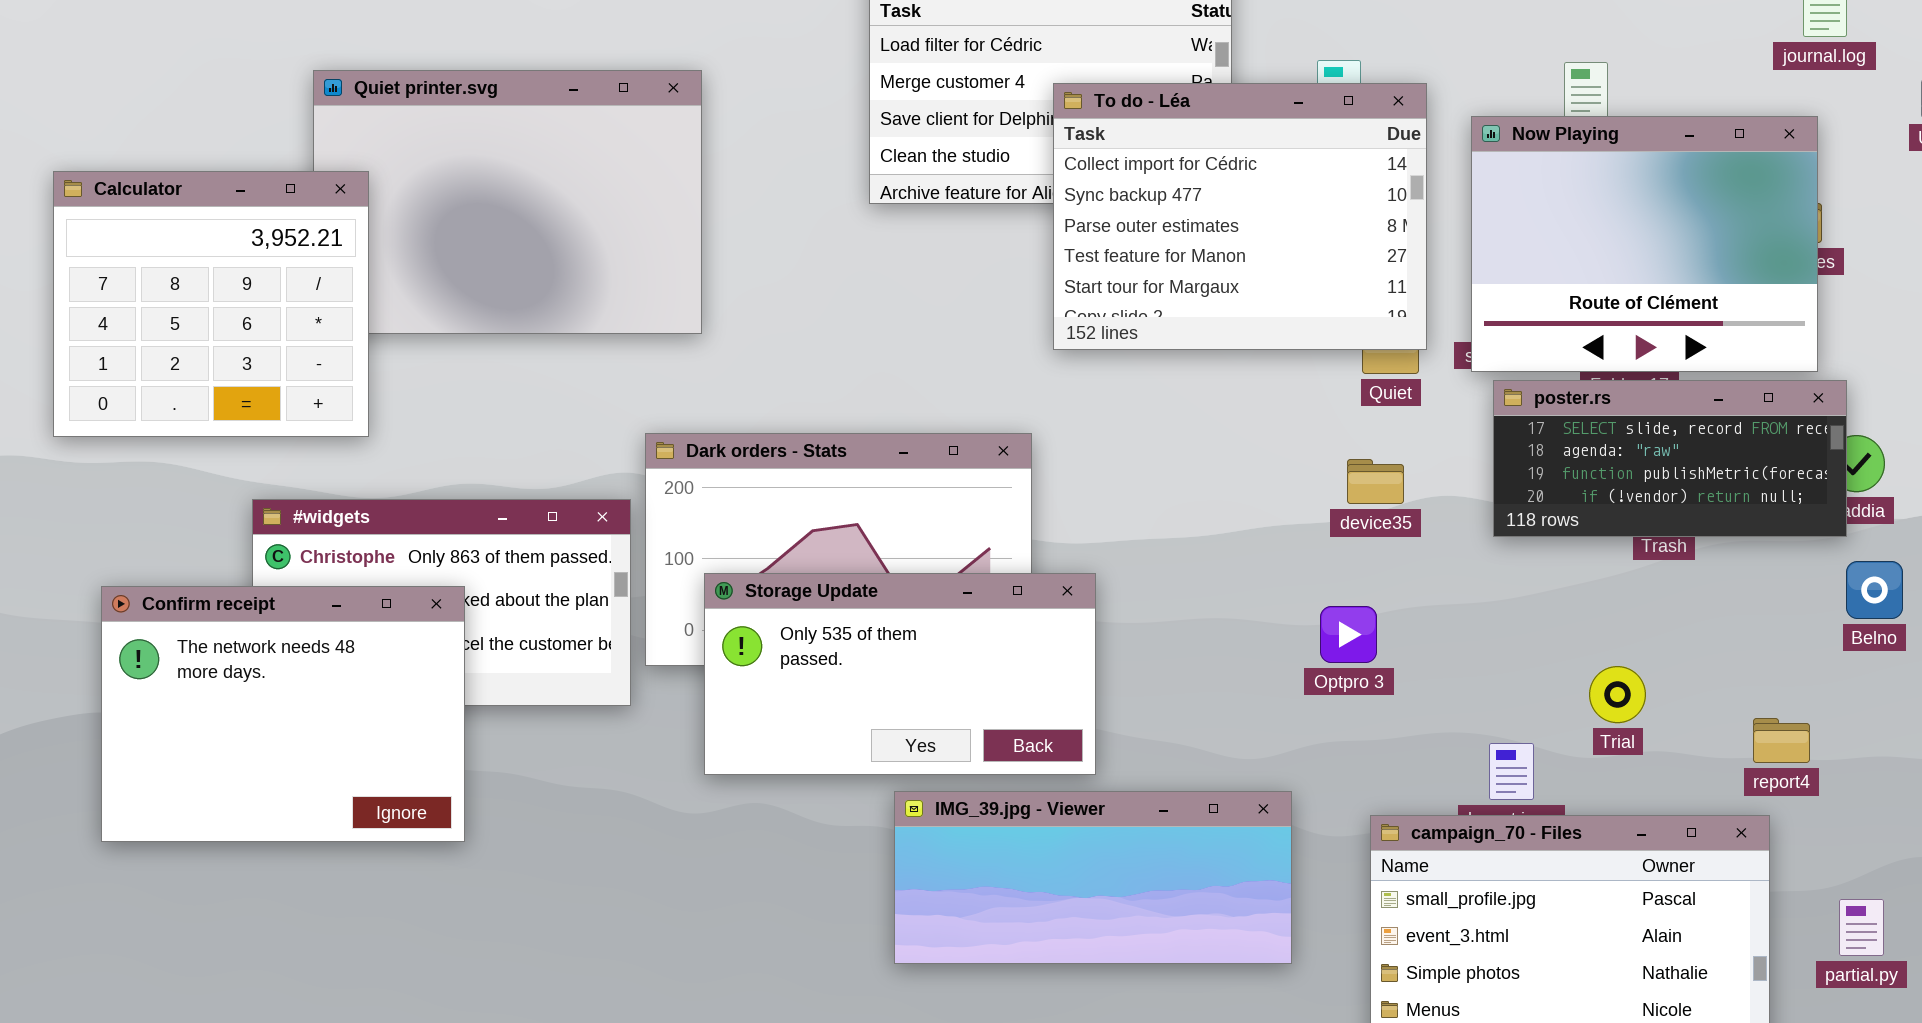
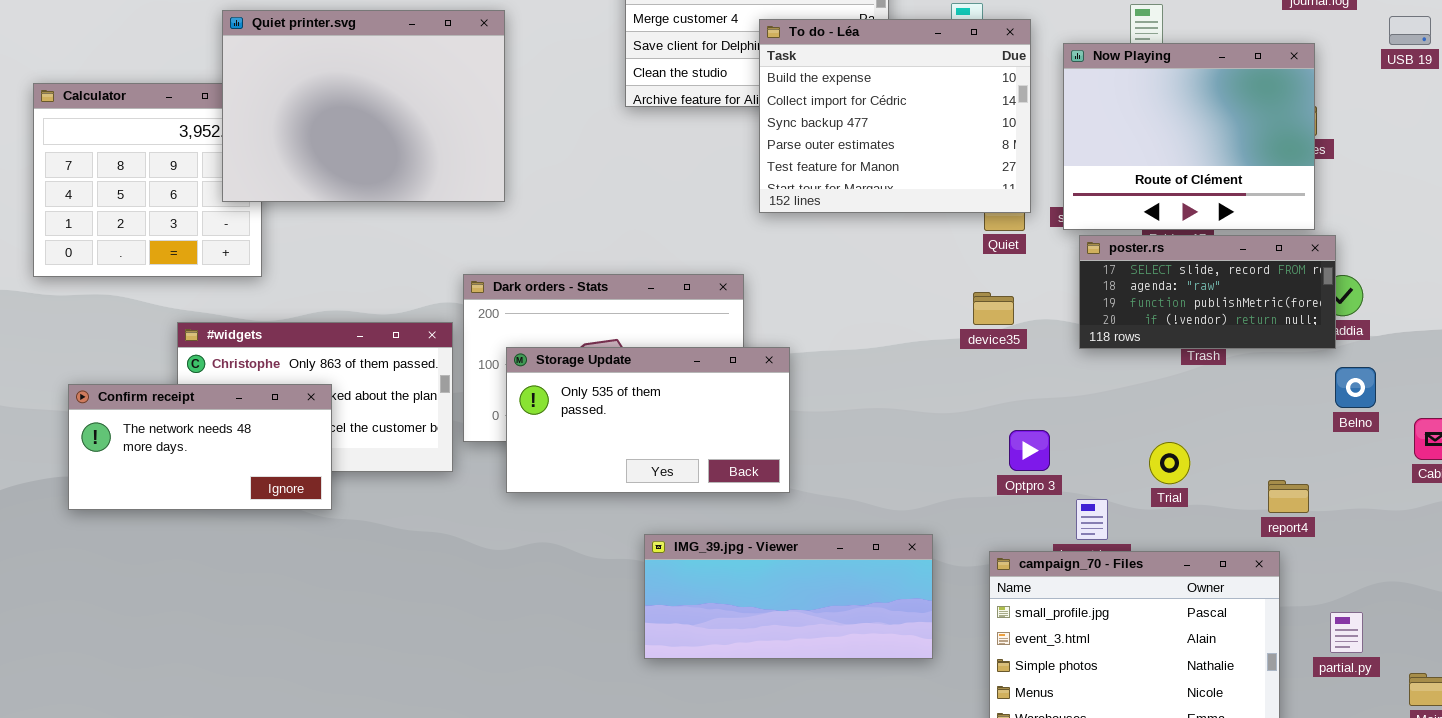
Quiet printer.svg: [313,70,702,334] -> [222,10,505,202], raised
To do - Léa: [1053,83,1427,350] -> [759,19,1031,213], scrolled up 1 row
Storage Update: [704,573,1096,775] -> [506,347,790,493], moved
Confirm receipt: [101,586,465,842] -> [68,384,332,510], resized
Optpro 3: [1320,606,1377,663] -> [1009,430,1050,471], moved

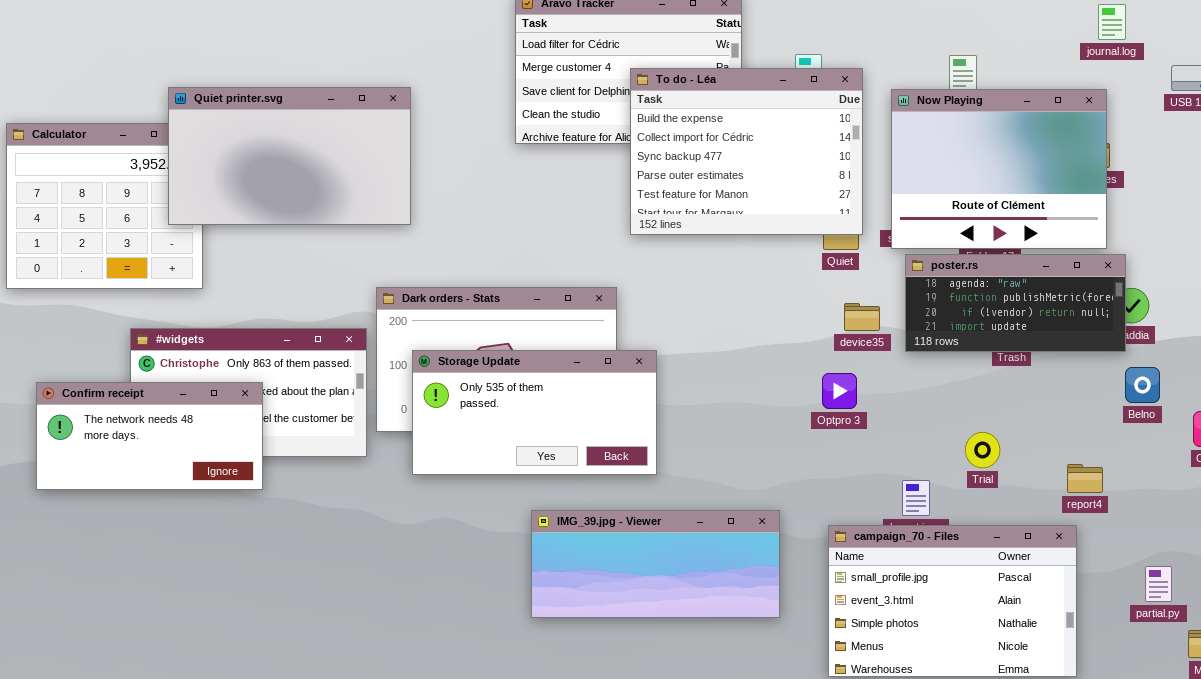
Quiet printer.svg: [222,10,505,202] -> [168,87,411,225], resized
poster.rs: [1079,235,1336,349] -> [905,254,1126,352], scrolled down 1 row
device35: [973,292,1014,325] -> [844,303,880,331], moved
Optpro 3: [1009,430,1050,471] -> [822,373,857,409], moved
partial.py: [1330,612,1363,653] -> [1145,566,1172,602], moved

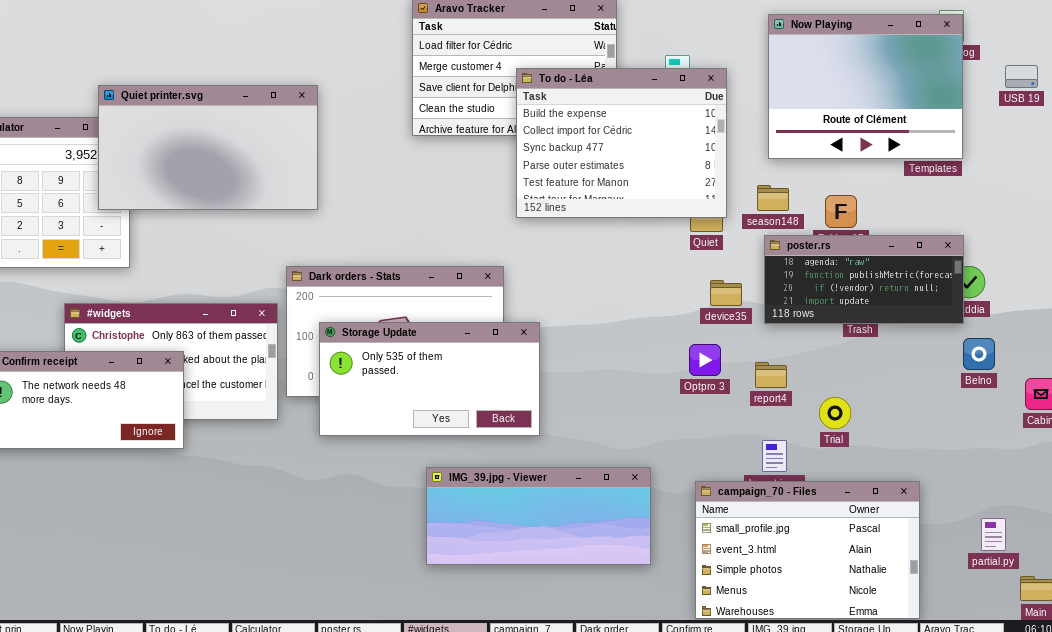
Now Playing: [891,89,1107,249] -> [768,14,963,159], moved
report4: [1067,464,1103,493] -> [755,362,787,388], moved

